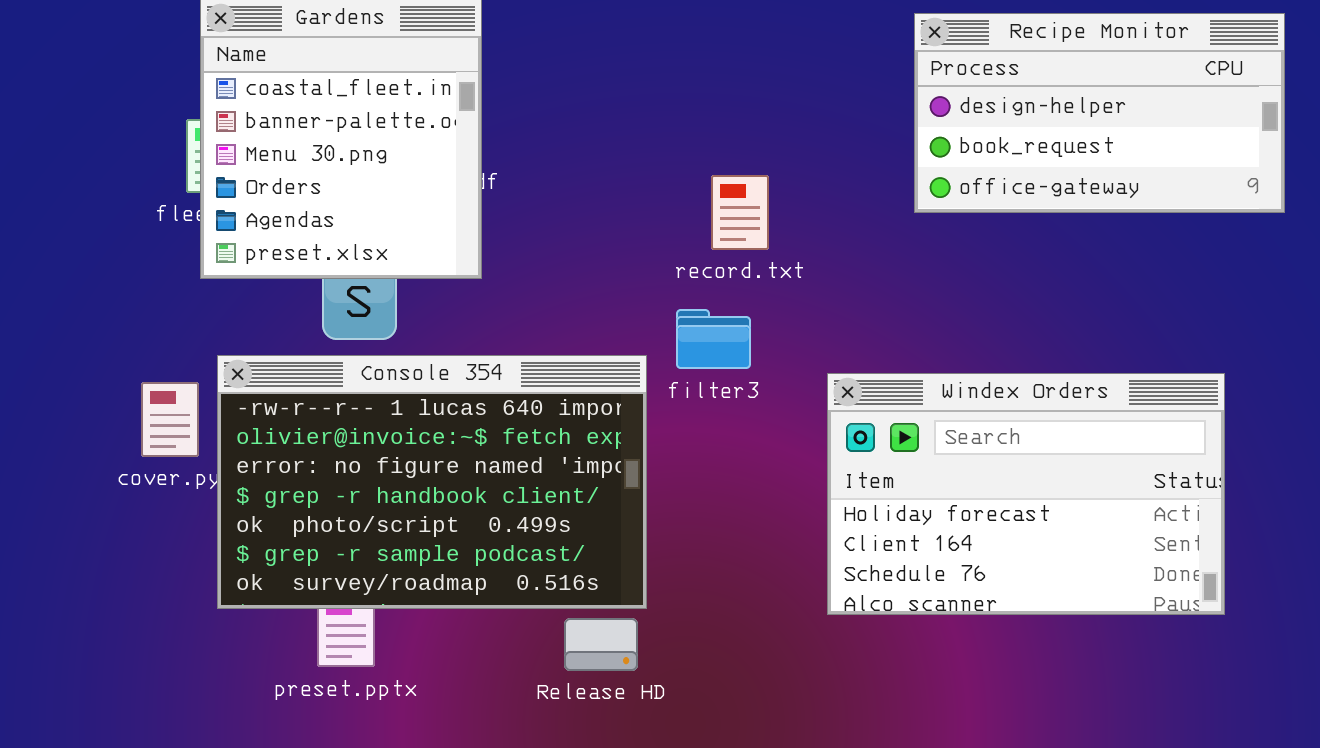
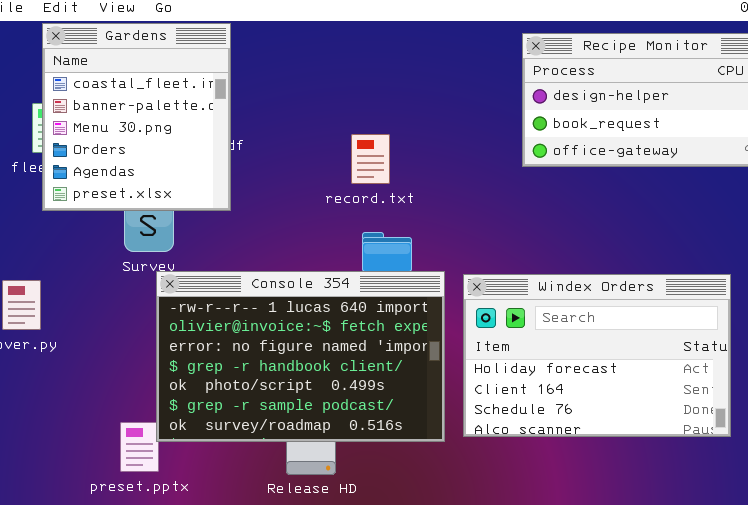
record.txt: [711,175,769,250] -> [351,134,390,184], moved
Console 354: [217,355,647,609] -> [156,271,445,442], moved

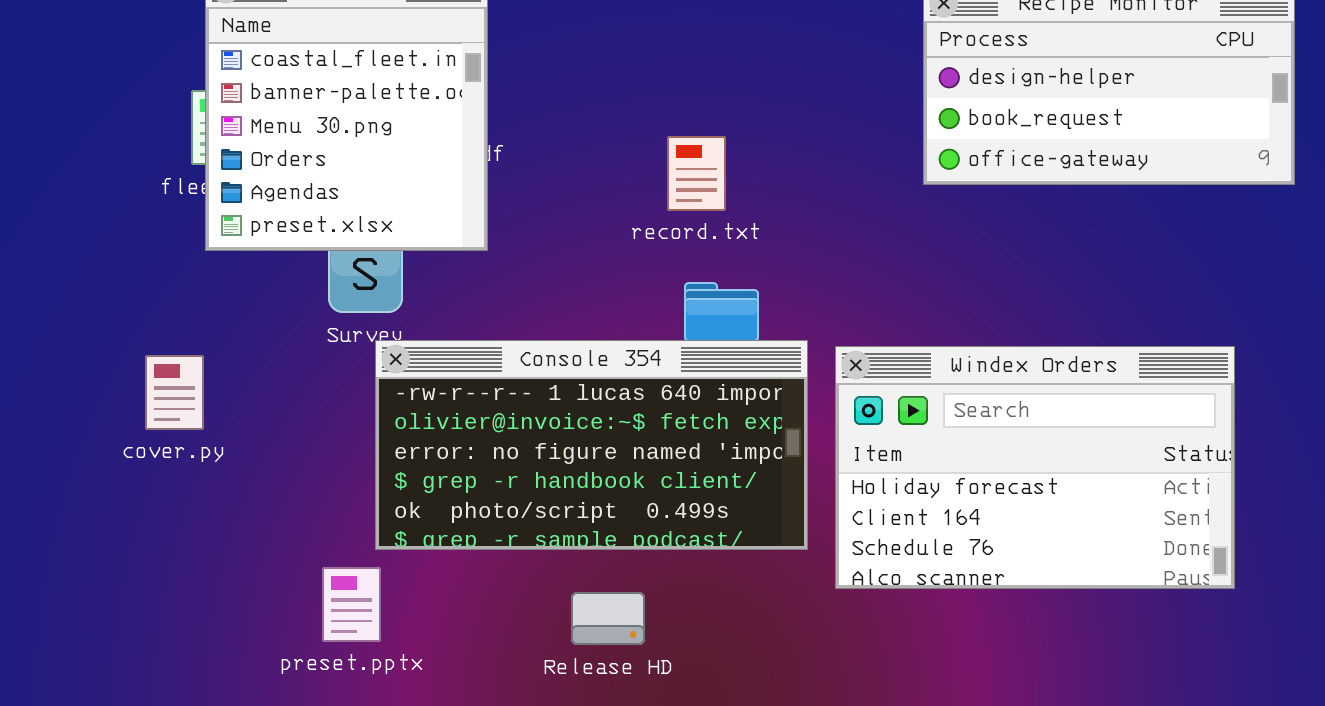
Console 354: [156,271,445,442] -> [375,340,808,550], resized

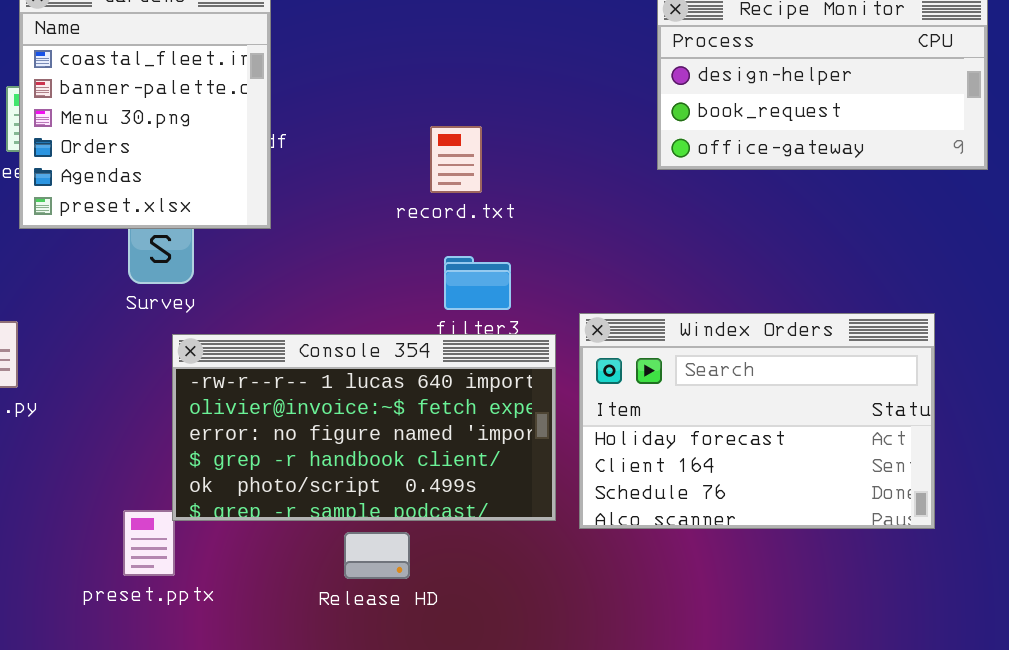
Console 354: [375,340,808,550] -> [172,334,556,521], moved

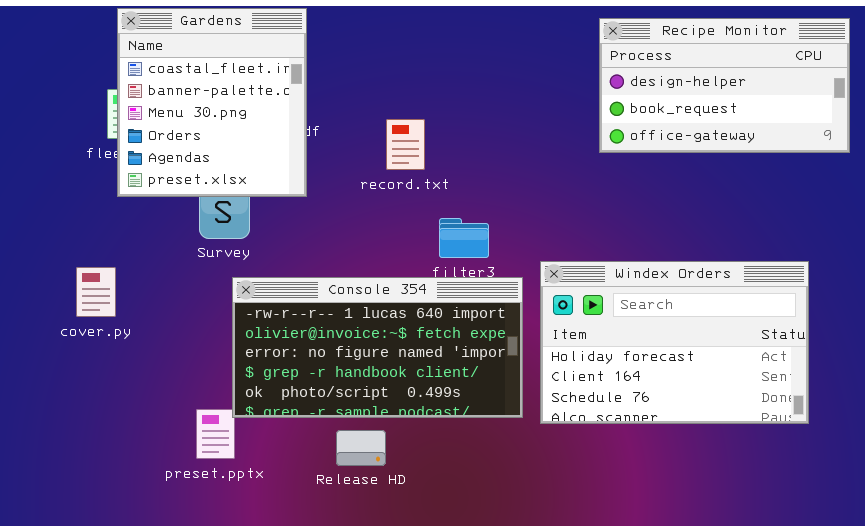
record.txt: [430,126,482,193] -> [386,119,425,170], moved
Release HD: [344,532,410,579] -> [336,430,386,466], moved

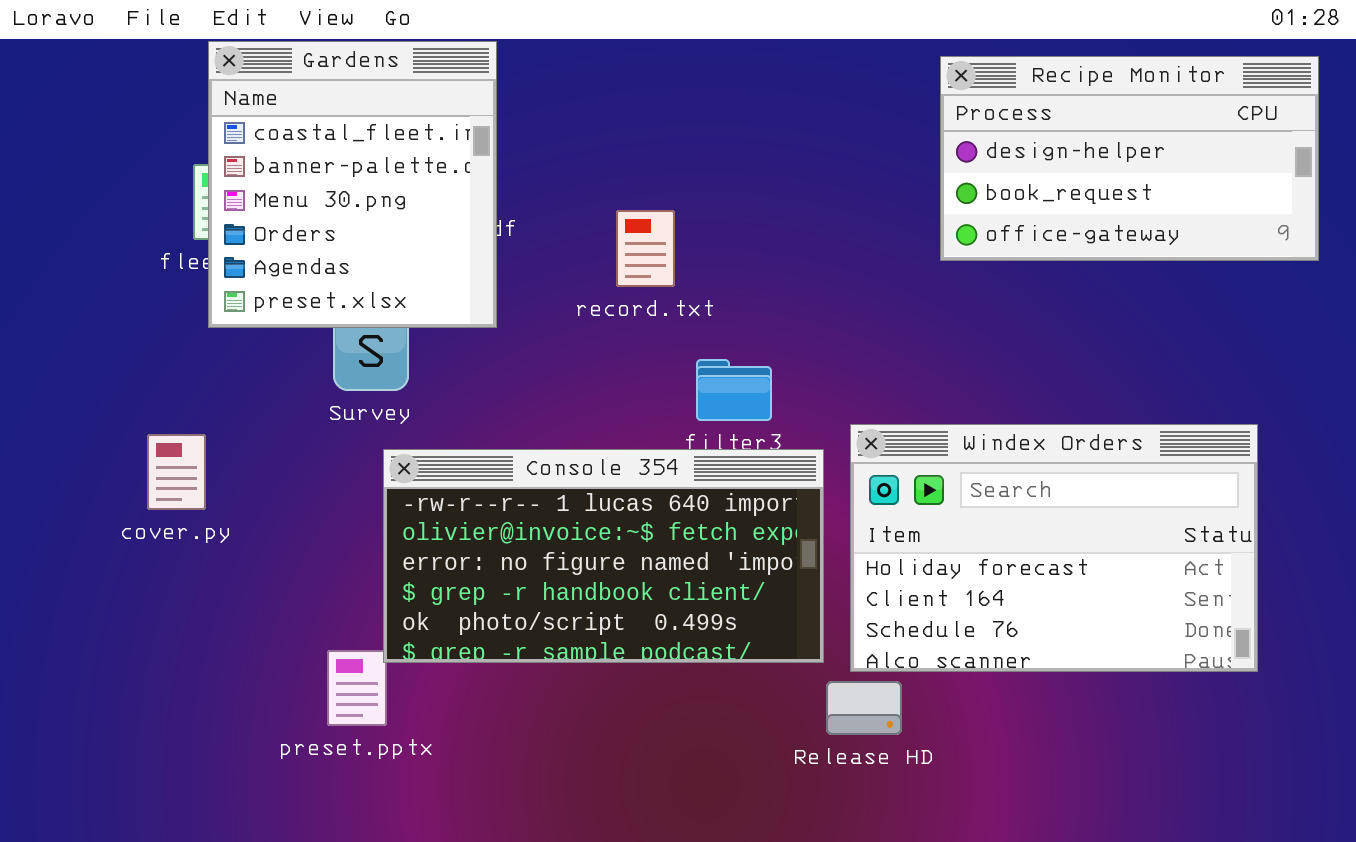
Release HD: [336,430,386,466] -> [826,681,902,735], moved

